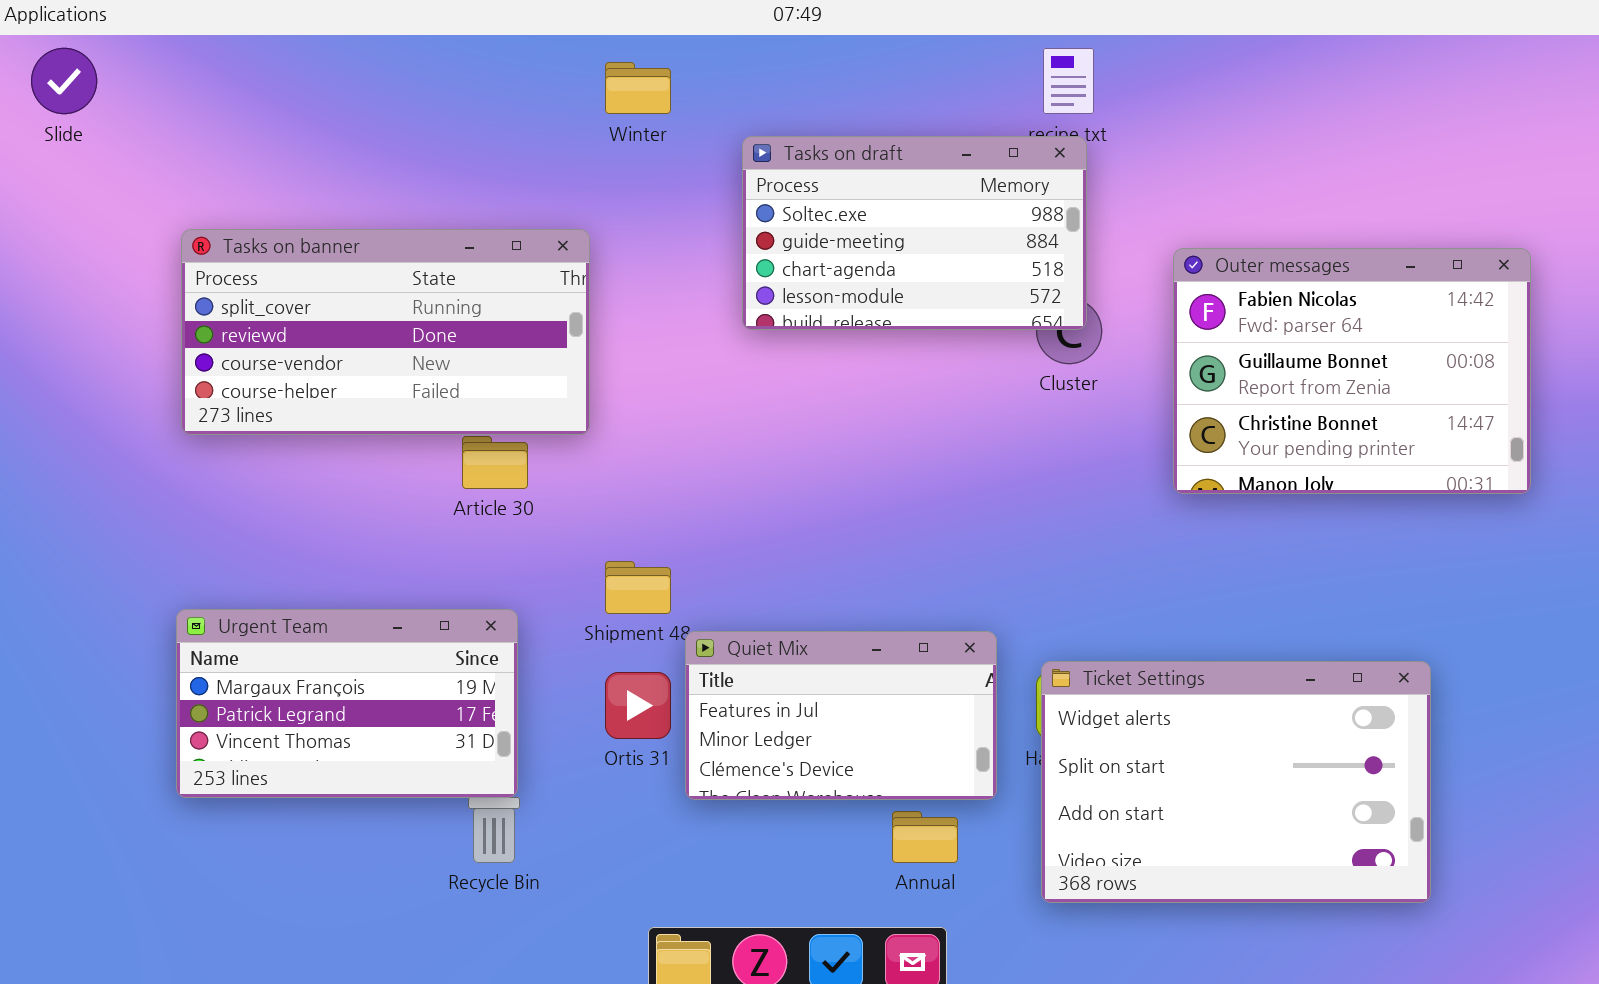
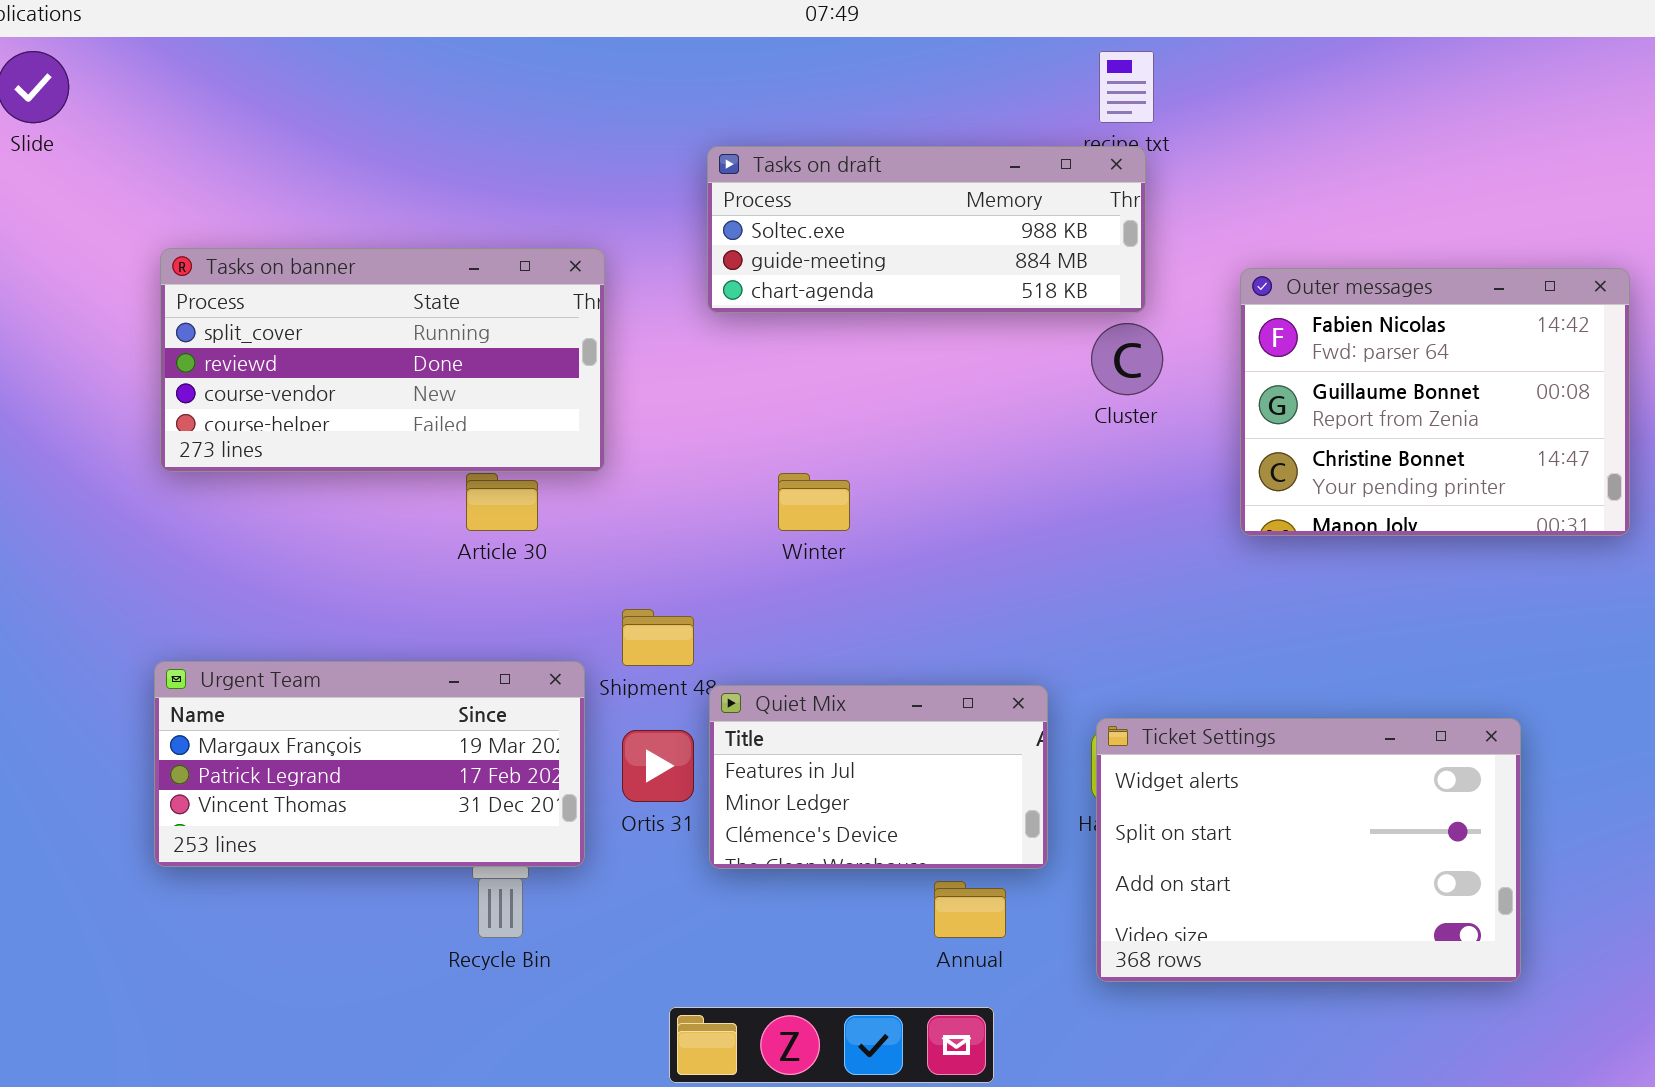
Winter: [605,62,671,114] -> [778,473,850,531], moved
Tasks on draft: [742,136,1087,330] -> [707,146,1146,313], resized
Urgent Team: [176,609,518,798] -> [154,661,585,867], resized

